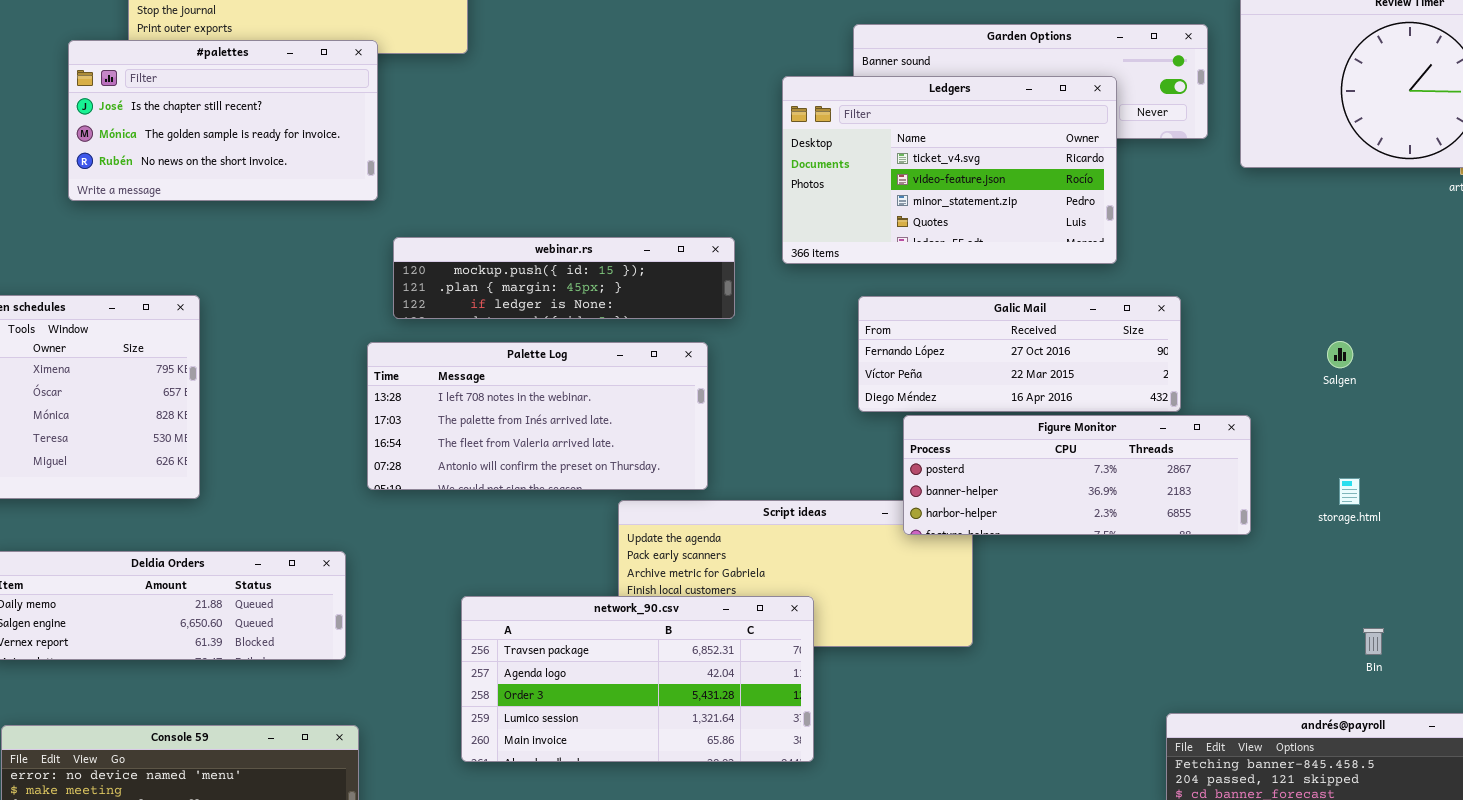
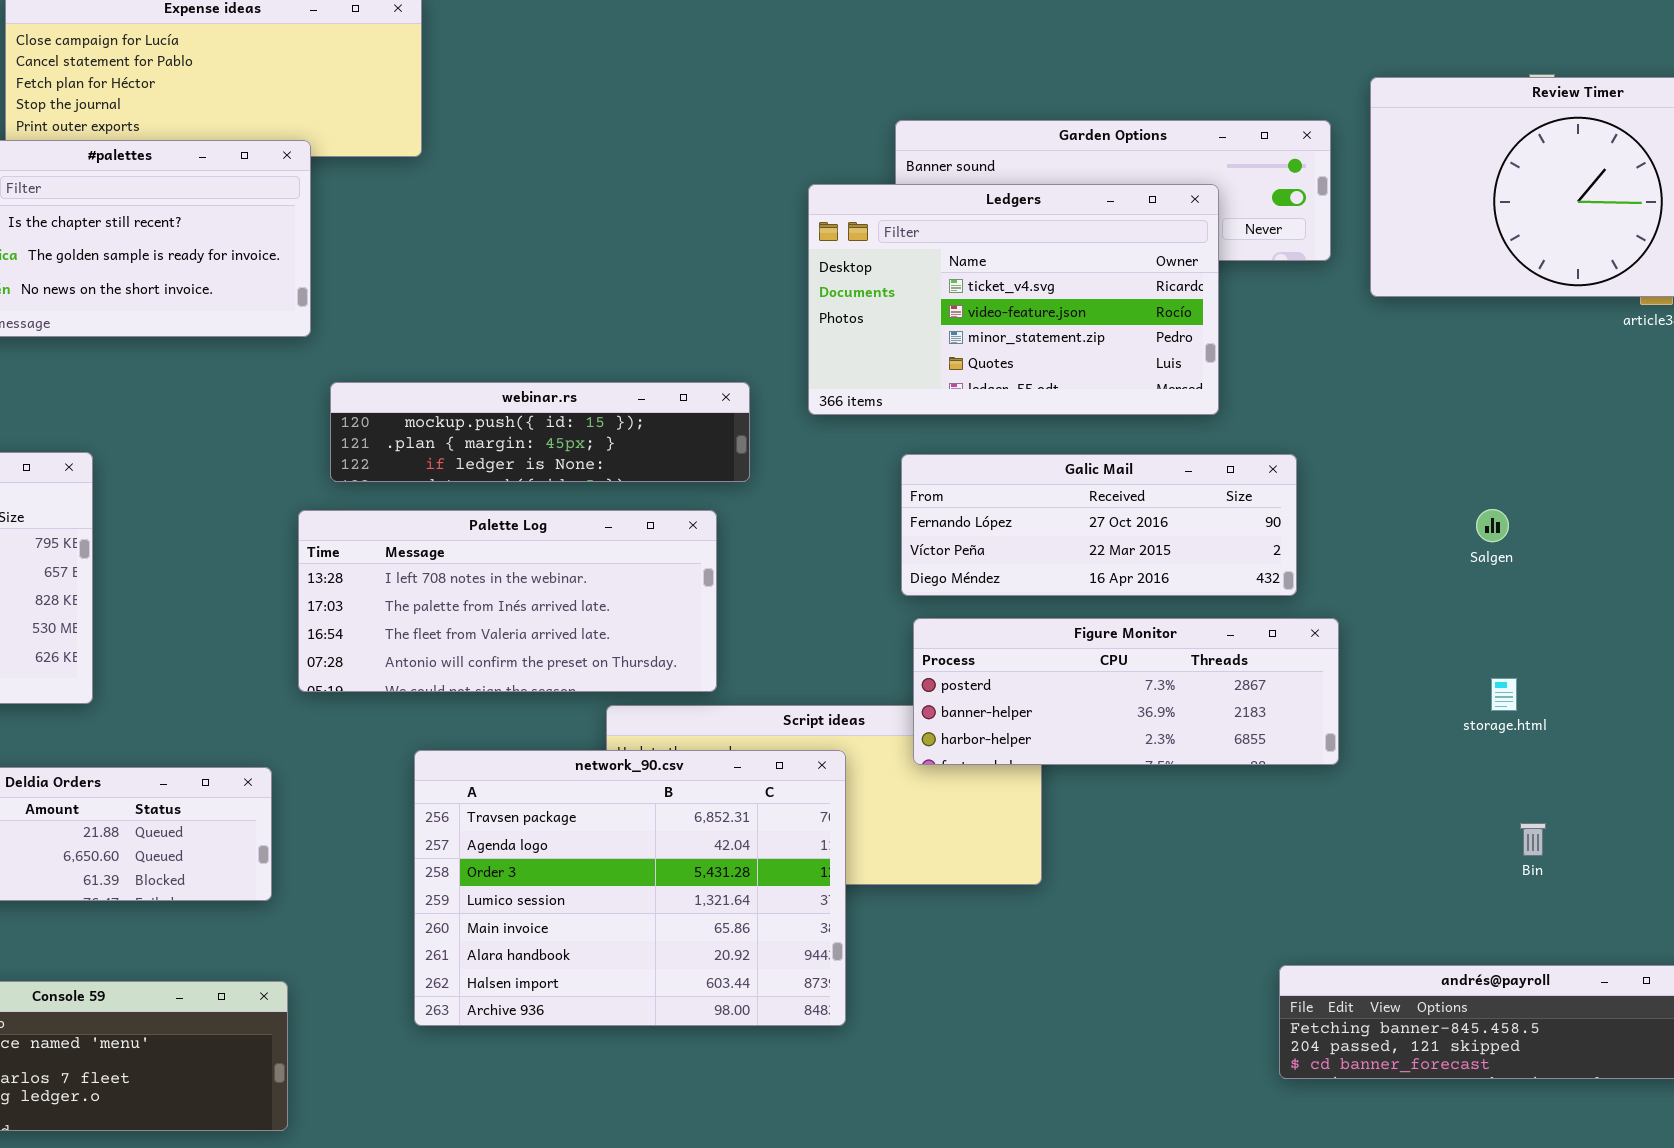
Figure Monitor: [903,415,1251,535] -> [913,618,1339,765], moved
network_90.csv: [461,596,814,762] -> [414,750,846,1026], resized
Bin: [1363,628,1384,655] -> [1520,823,1546,856], moved

